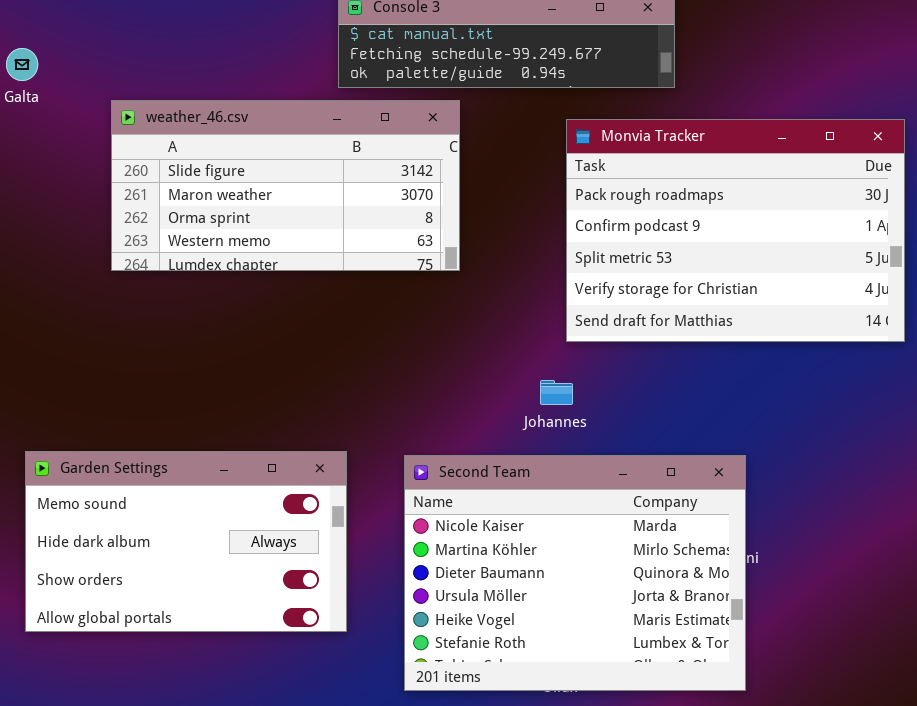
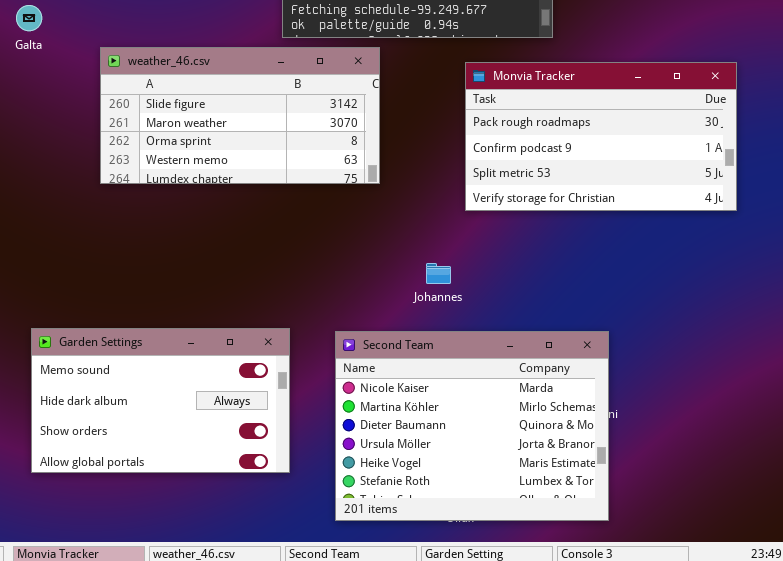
Monvia Tracker: [566,119,905,342] -> [465,62,737,211], resized
Johannes: [540,380,573,405] -> [426,263,451,284], moved

